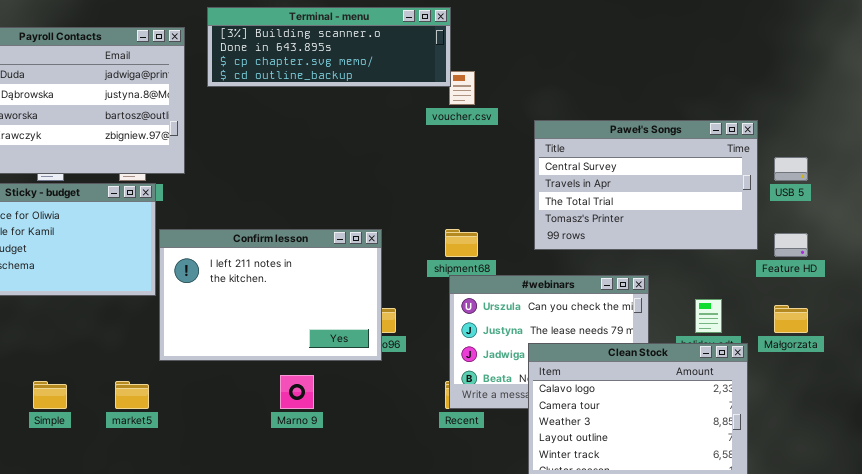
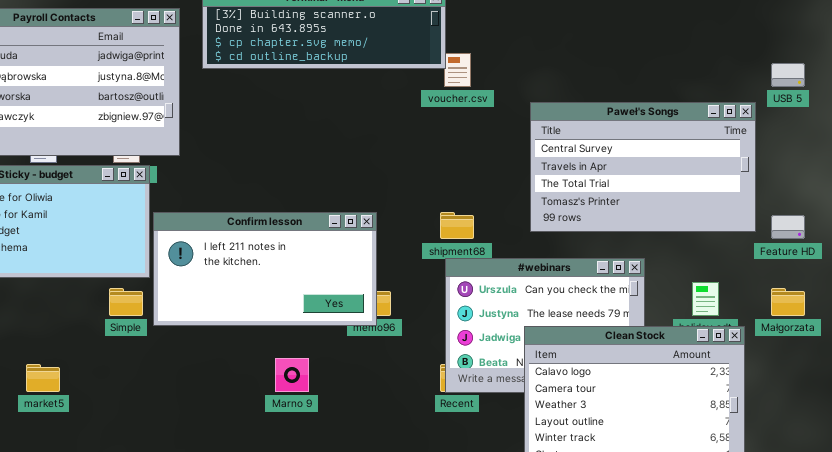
USB 5: [774,157,808,181] -> [771,63,805,87], moved
Confirm lesson: [159,229,382,361] -> [153,212,377,326], resized
Simple: [33,381,67,409] -> [109,288,143,316], moved
market5: [115,381,149,409] -> [26,364,60,392], moved

